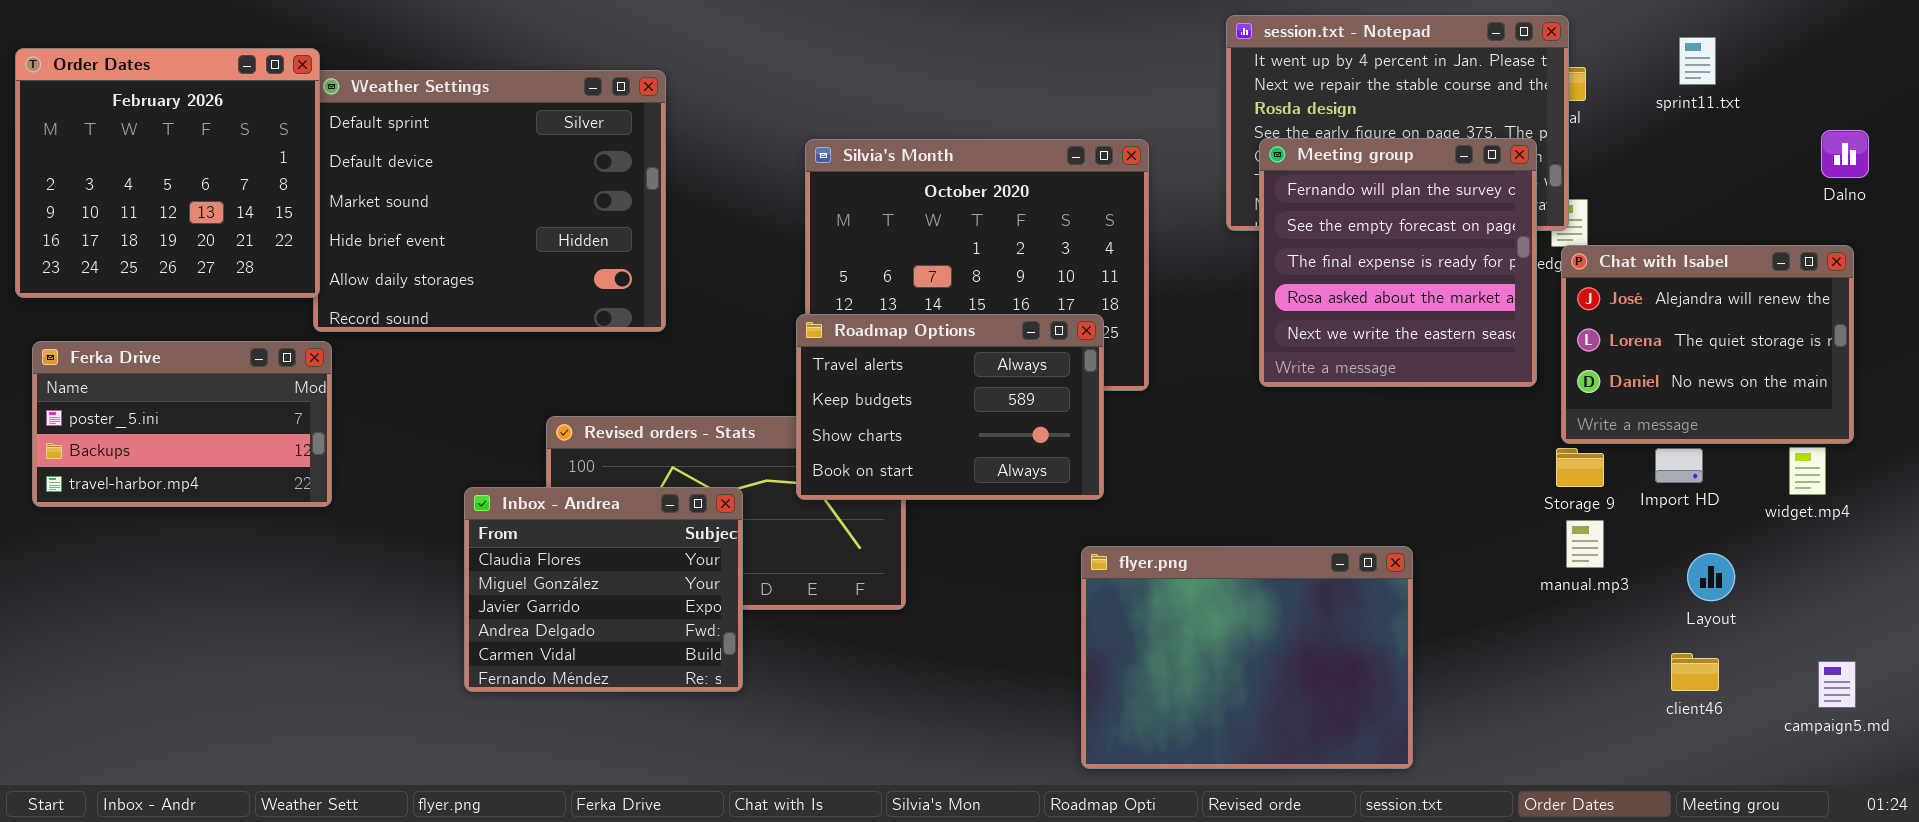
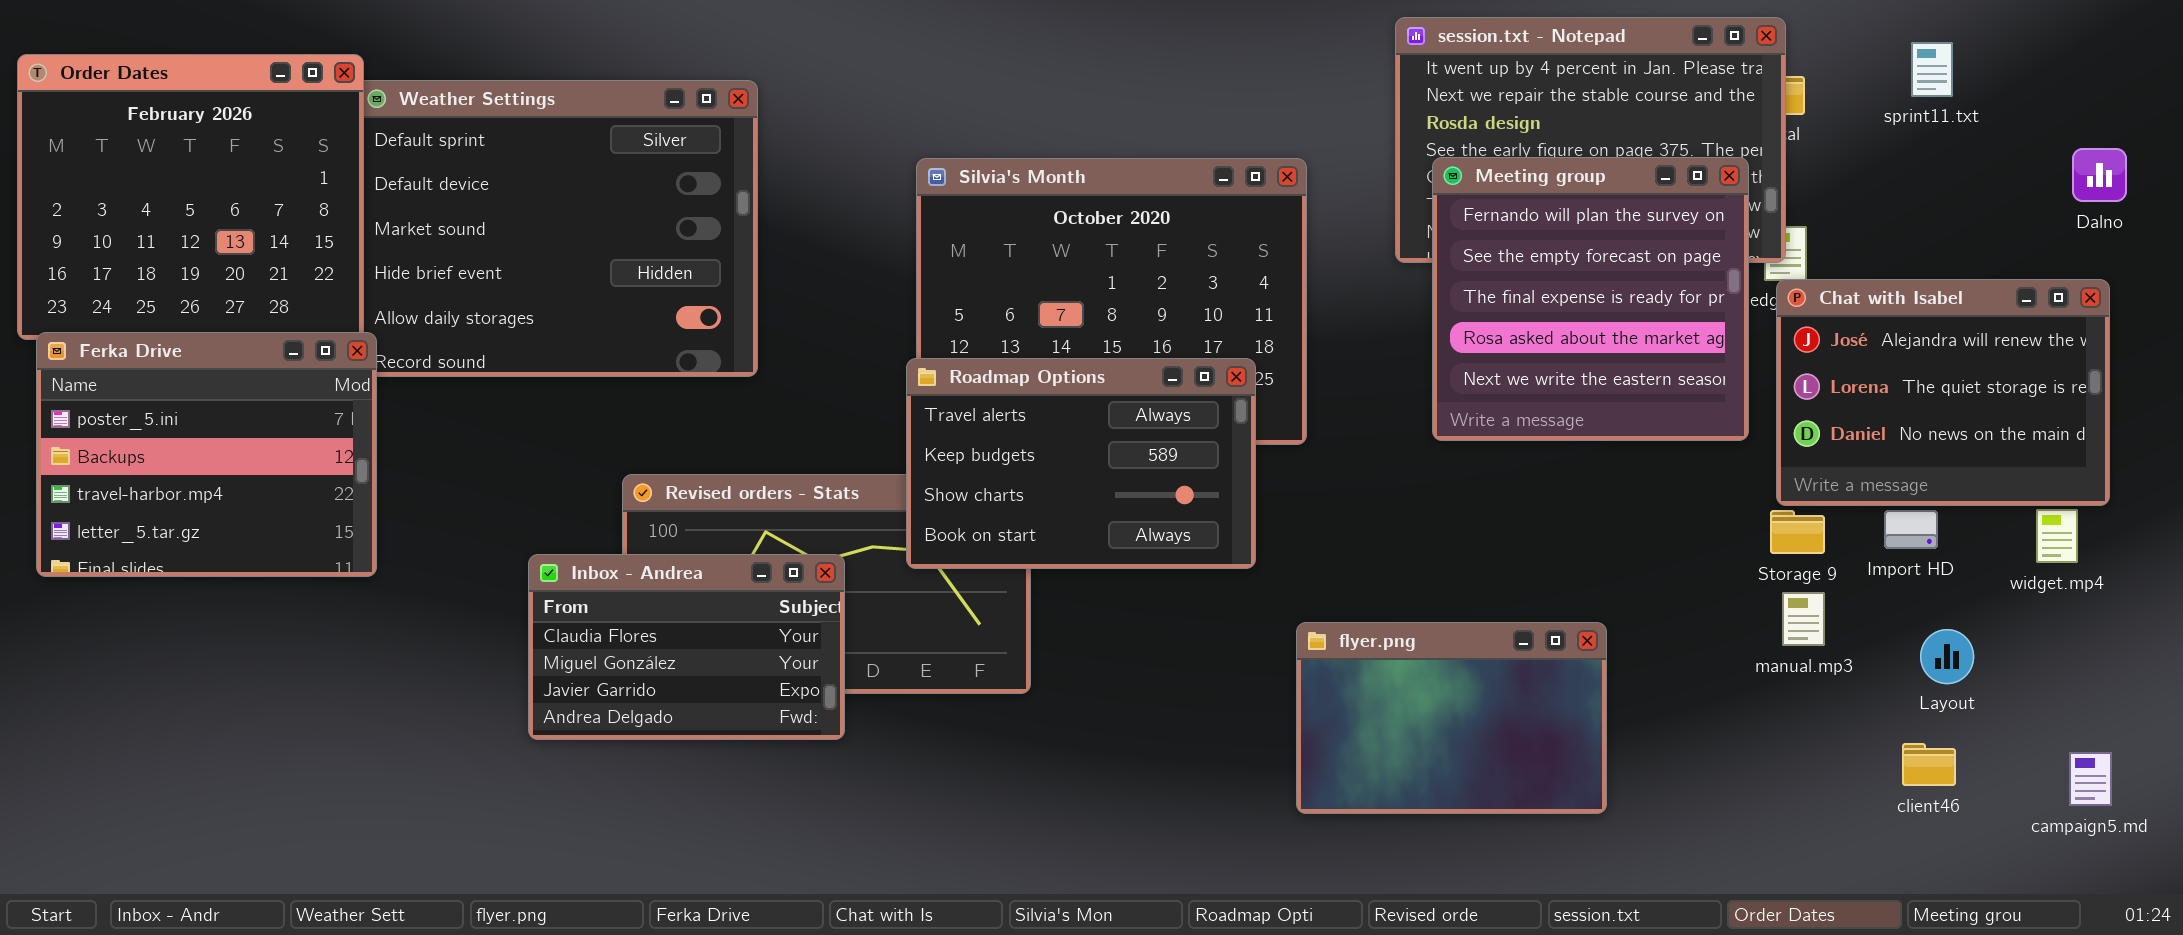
Ferka Drive: [32,341,332,507] -> [36,332,377,577], resized
Inbox - Andrea: [464,487,743,692] -> [528,554,845,740], resized
flyer.png: [1081,546,1413,769] -> [1296,622,1607,814], resized

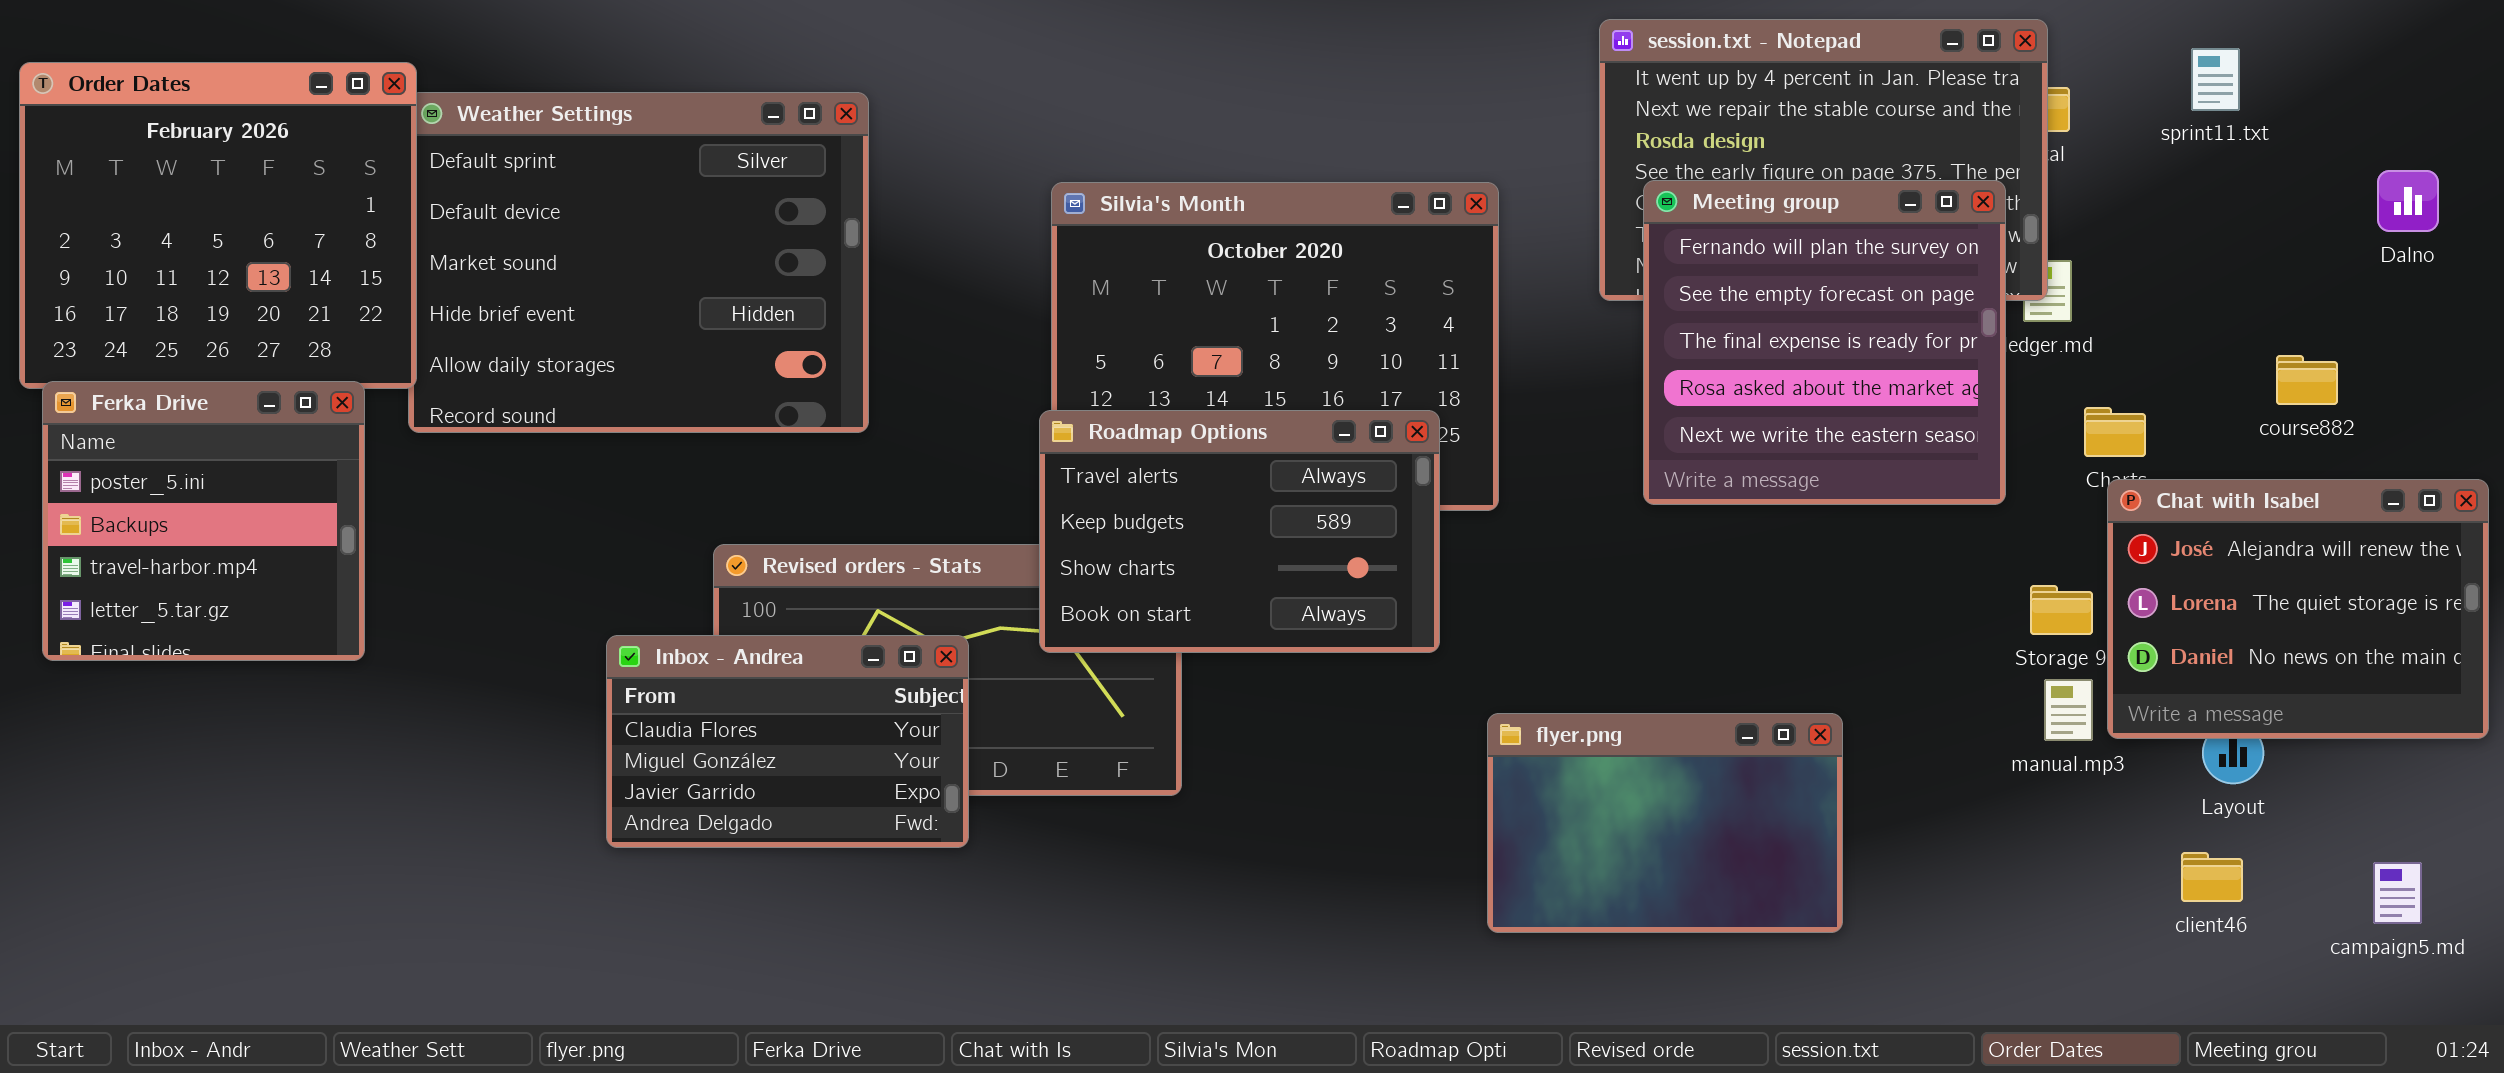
Chat with Isabel: [1776,279,2110,506] -> [2107,479,2489,739], moved
Ferka Drive: [36,332,377,577] -> [42,381,365,661], resized

